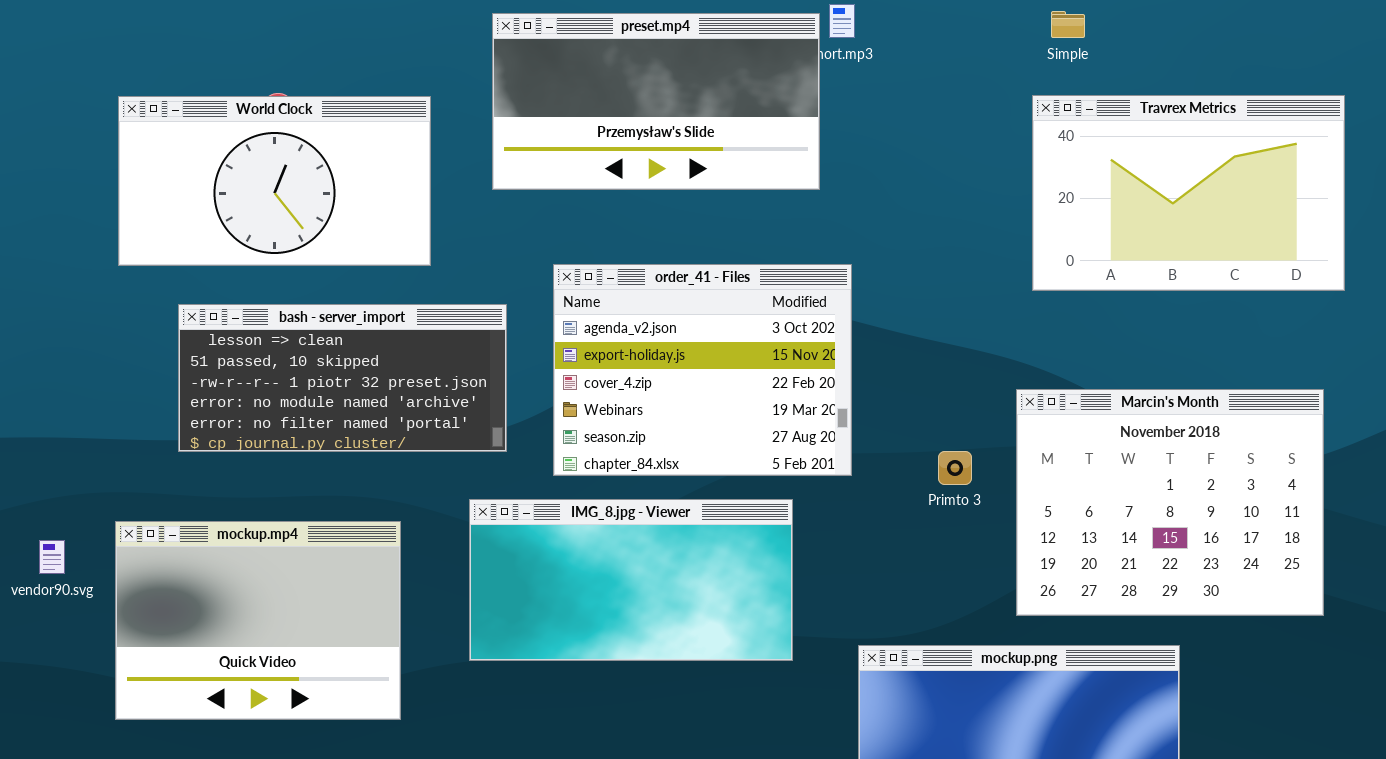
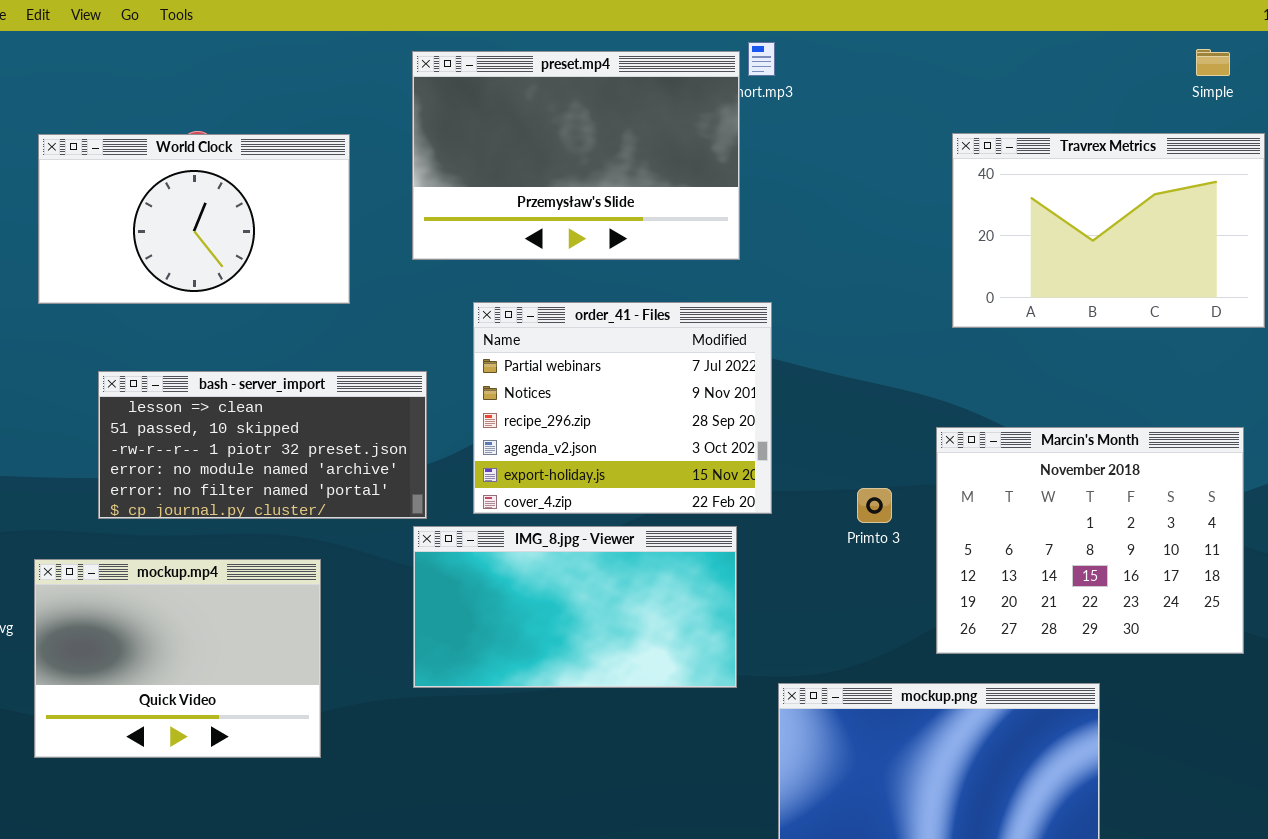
Simple: [1051,11,1085,38] -> [1196,49,1230,76], moved
preset.mp4: [492,13,820,190] -> [412,51,740,260], resized
order_41 - Files: [553,264,852,476] -> [473,302,772,514], scrolled up 3 rows
bash - server_import: [178,304,507,452] -> [98,371,427,519], moved
IMG_8.jpg - Viewer: [469,499,793,661] -> [413,526,737,688], moved

